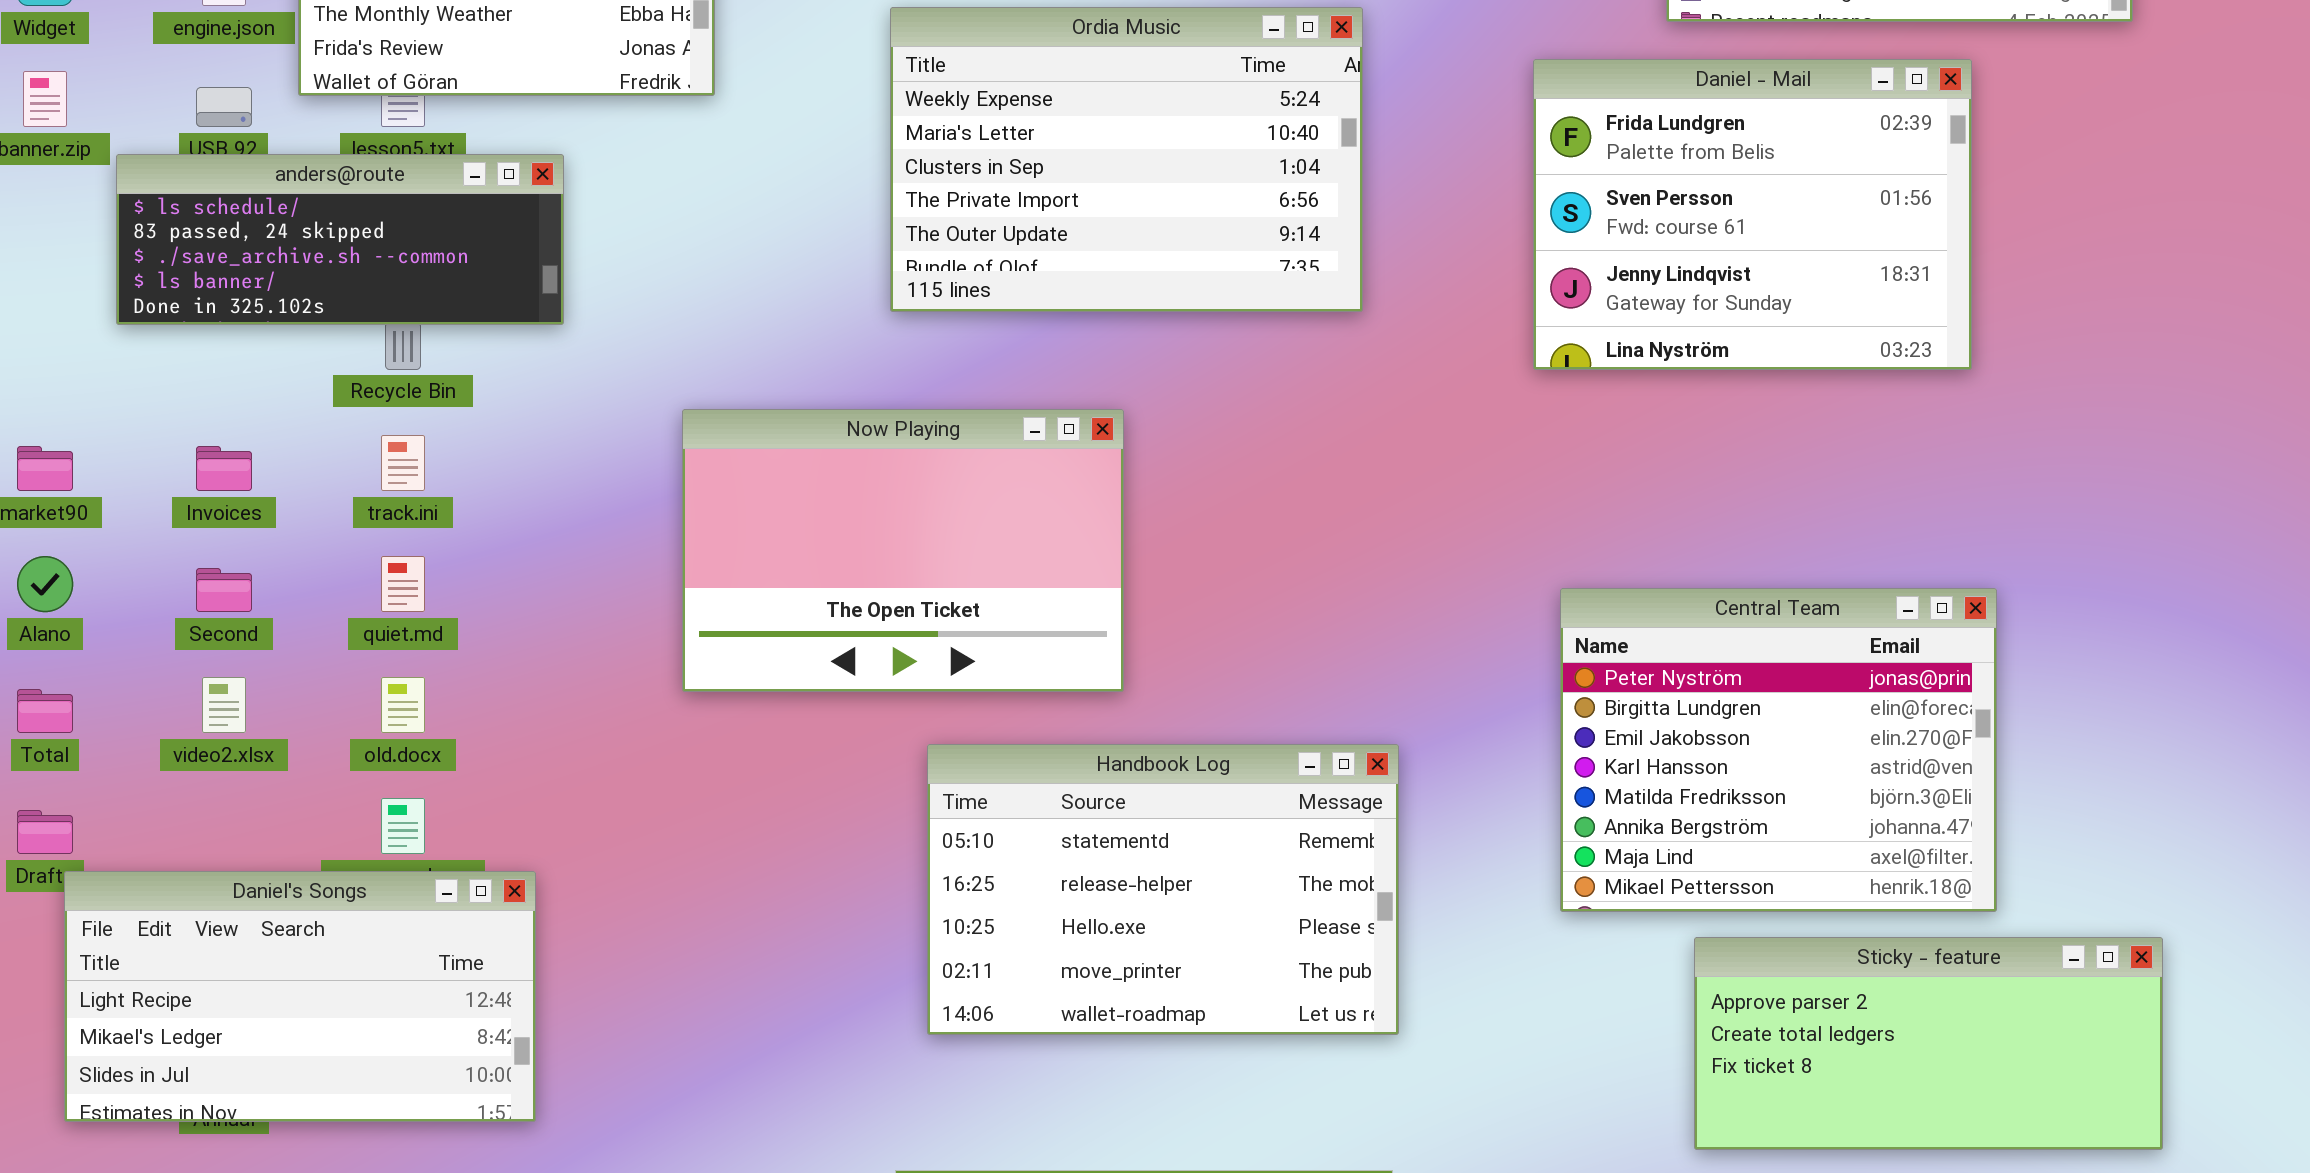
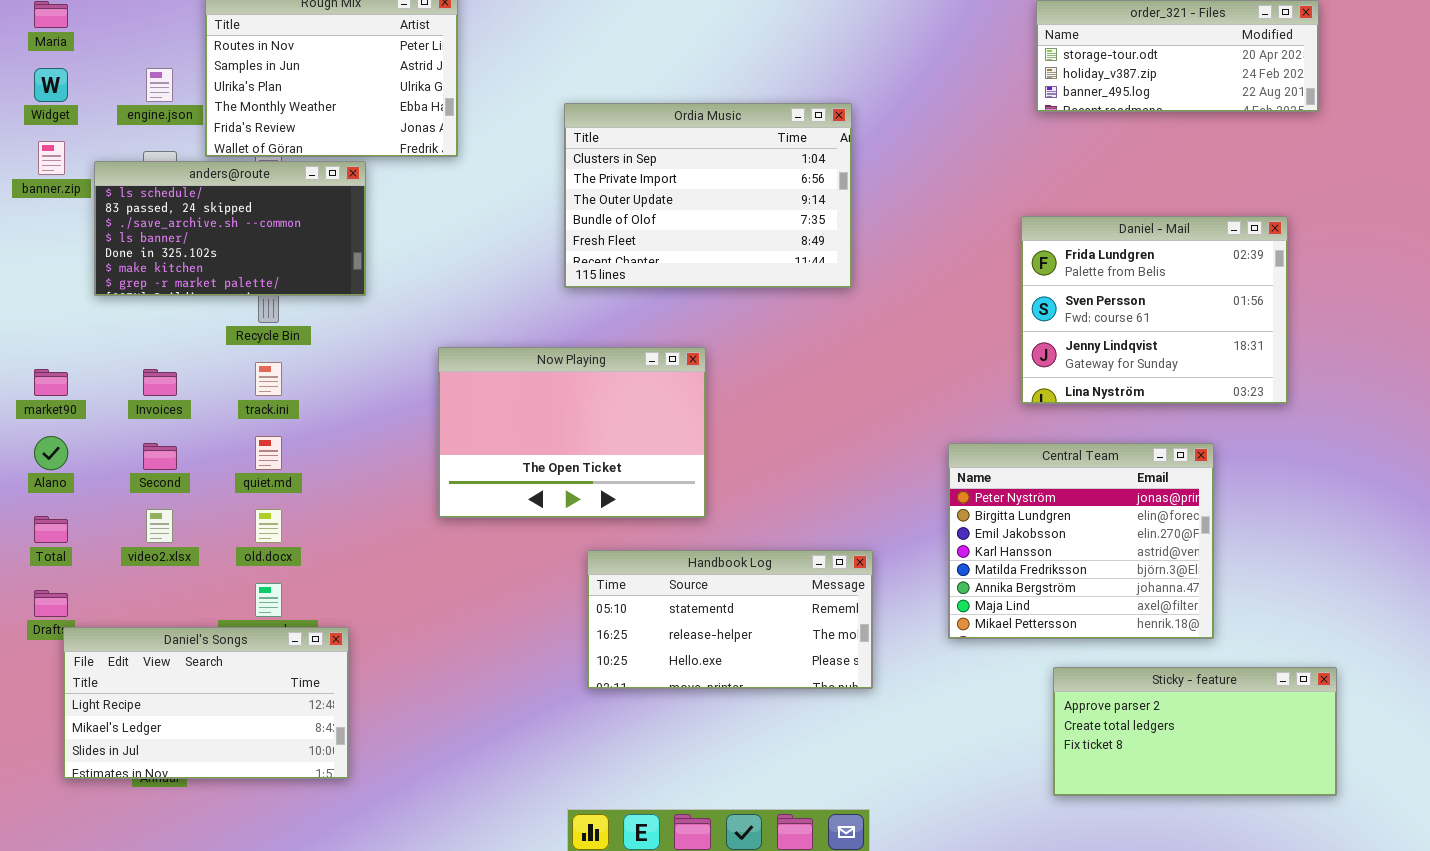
Ordia Music: [890,7,1363,312] -> [564,103,852,288], scrolled down 2 rows
Daniel - Mail: [1533,59,1972,370] -> [1021,216,1288,404], moved
anders@route: [116,154,564,325] -> [94,161,366,296], resized
Central Team: [1560,588,1997,912] -> [948,443,1214,639], moved
Handbook Log: [927,744,1399,1035] -> [587,550,873,689], resized

